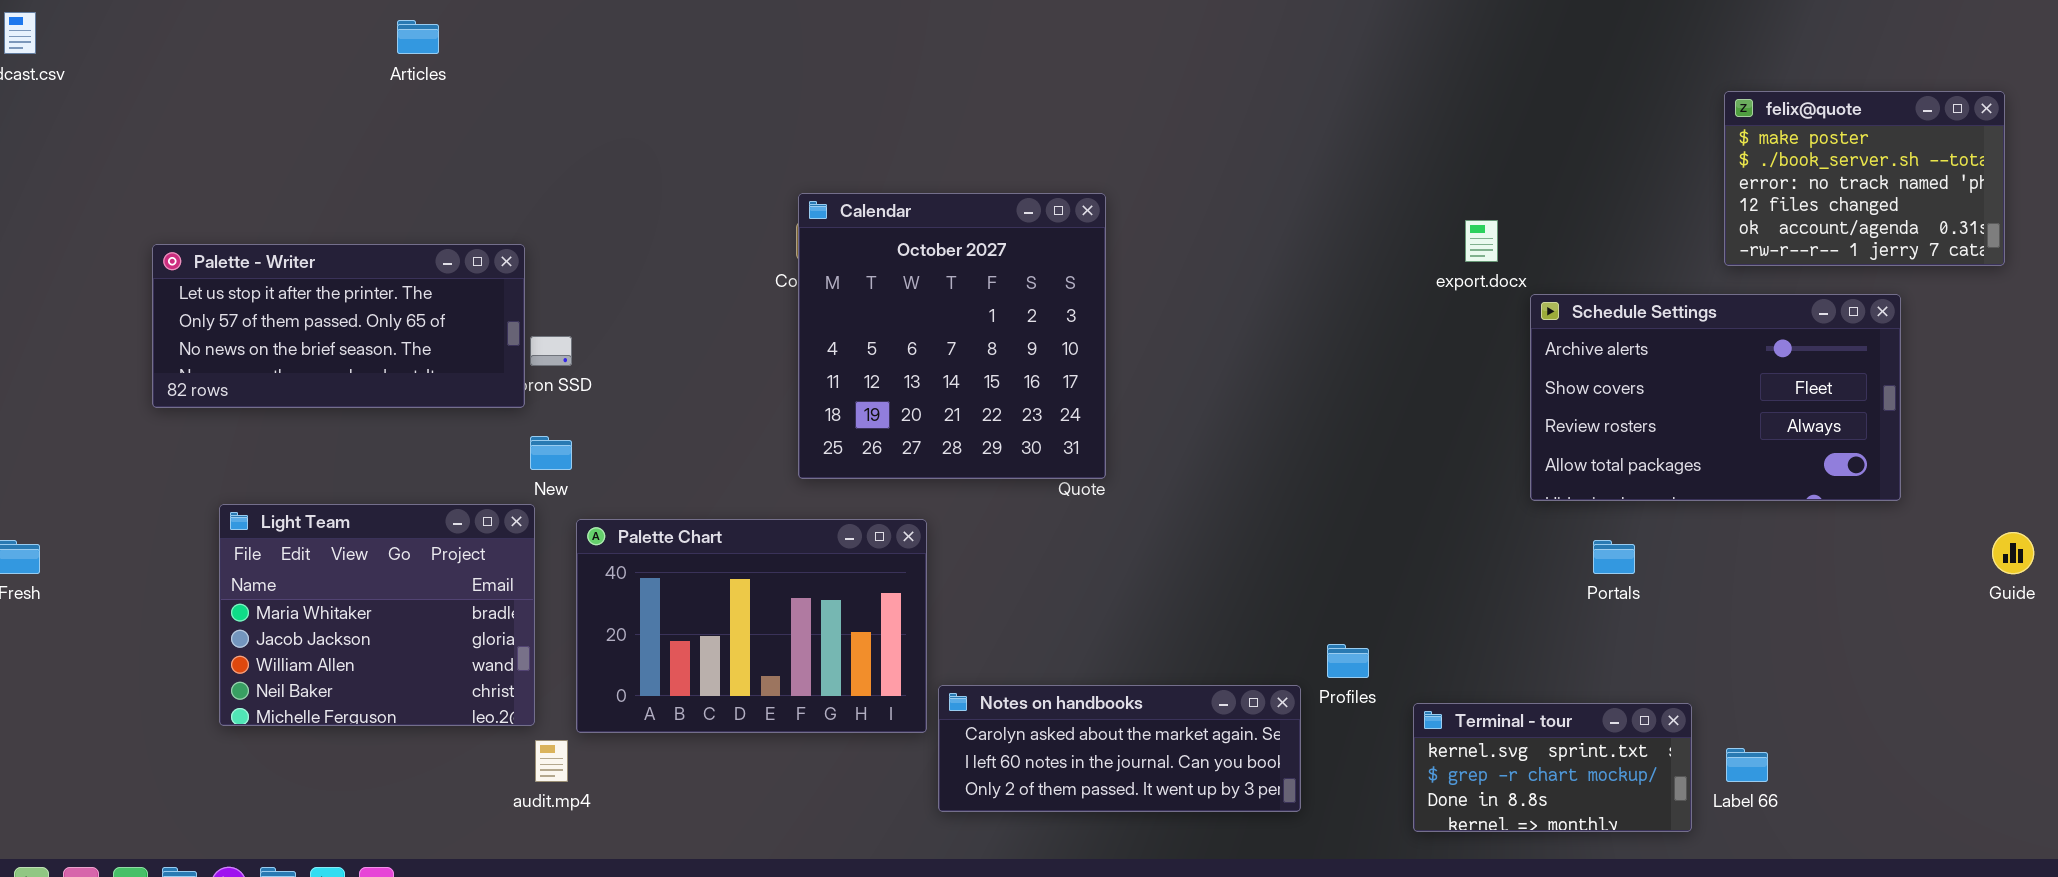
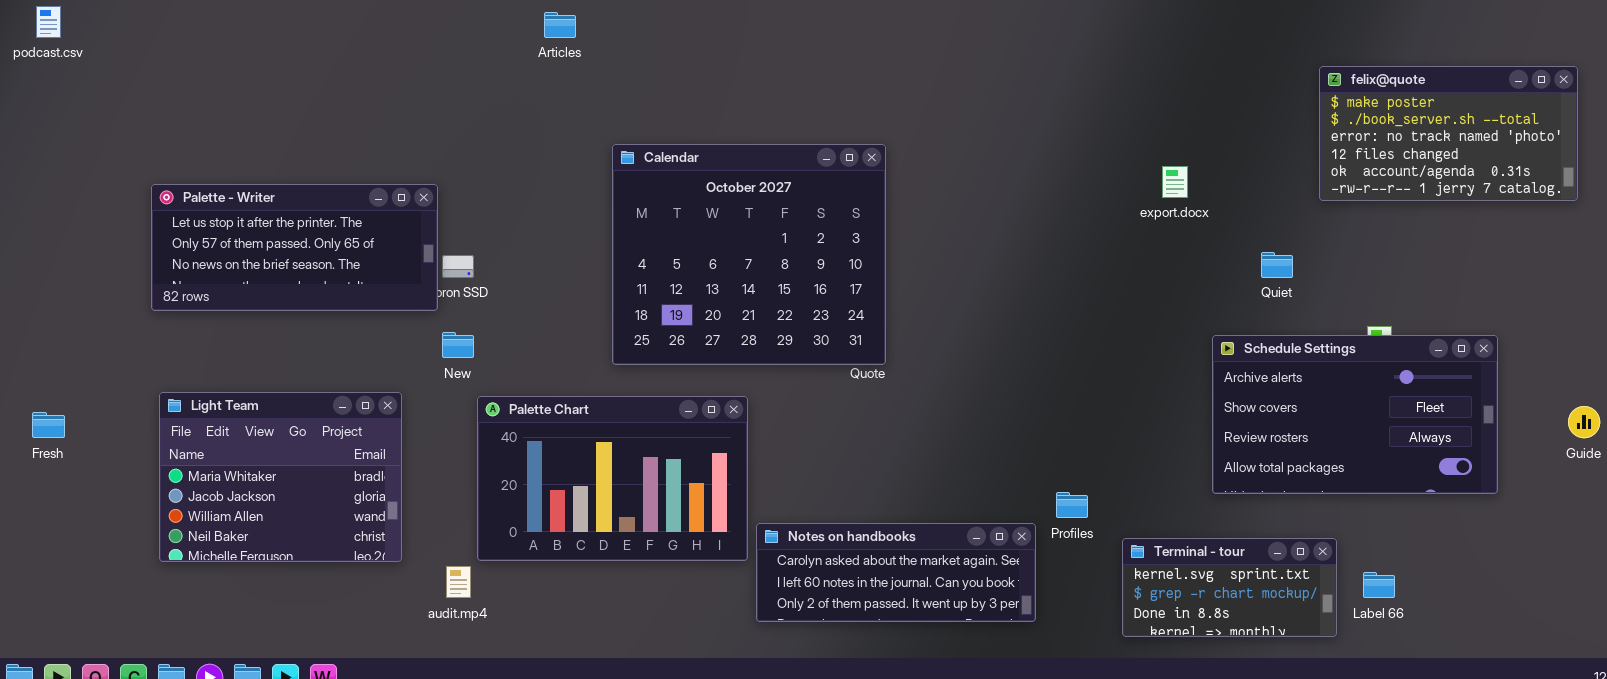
Articles: [397,20,439,54] -> [544,12,576,38], moved
felix@quote: [1724,91,2005,266] -> [1319,66,1578,201], resized
Calendar: [798,193,1106,479] -> [612,144,886,365], resized
Schedule Settings: [1530,294,1901,501] -> [1212,335,1498,494], moved
Light Team: [219,504,535,726] -> [159,392,402,562], moved

